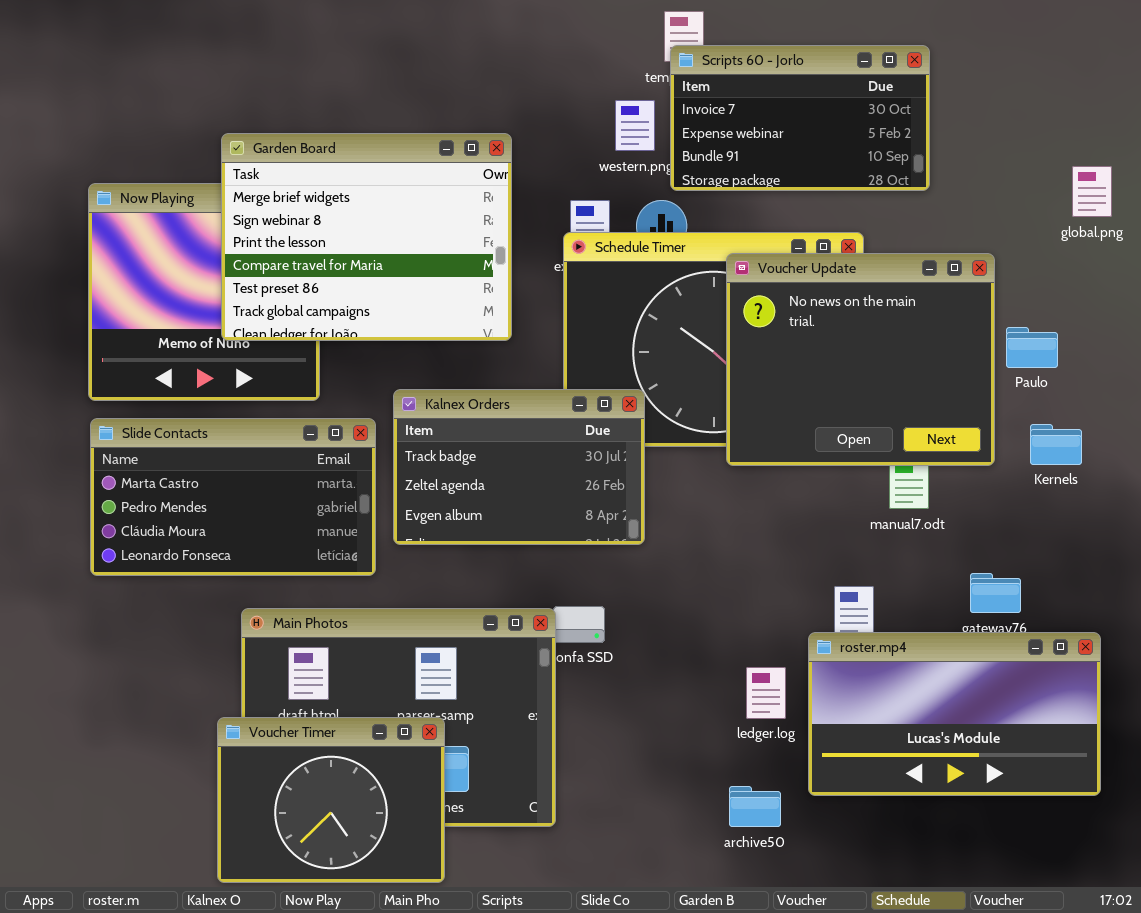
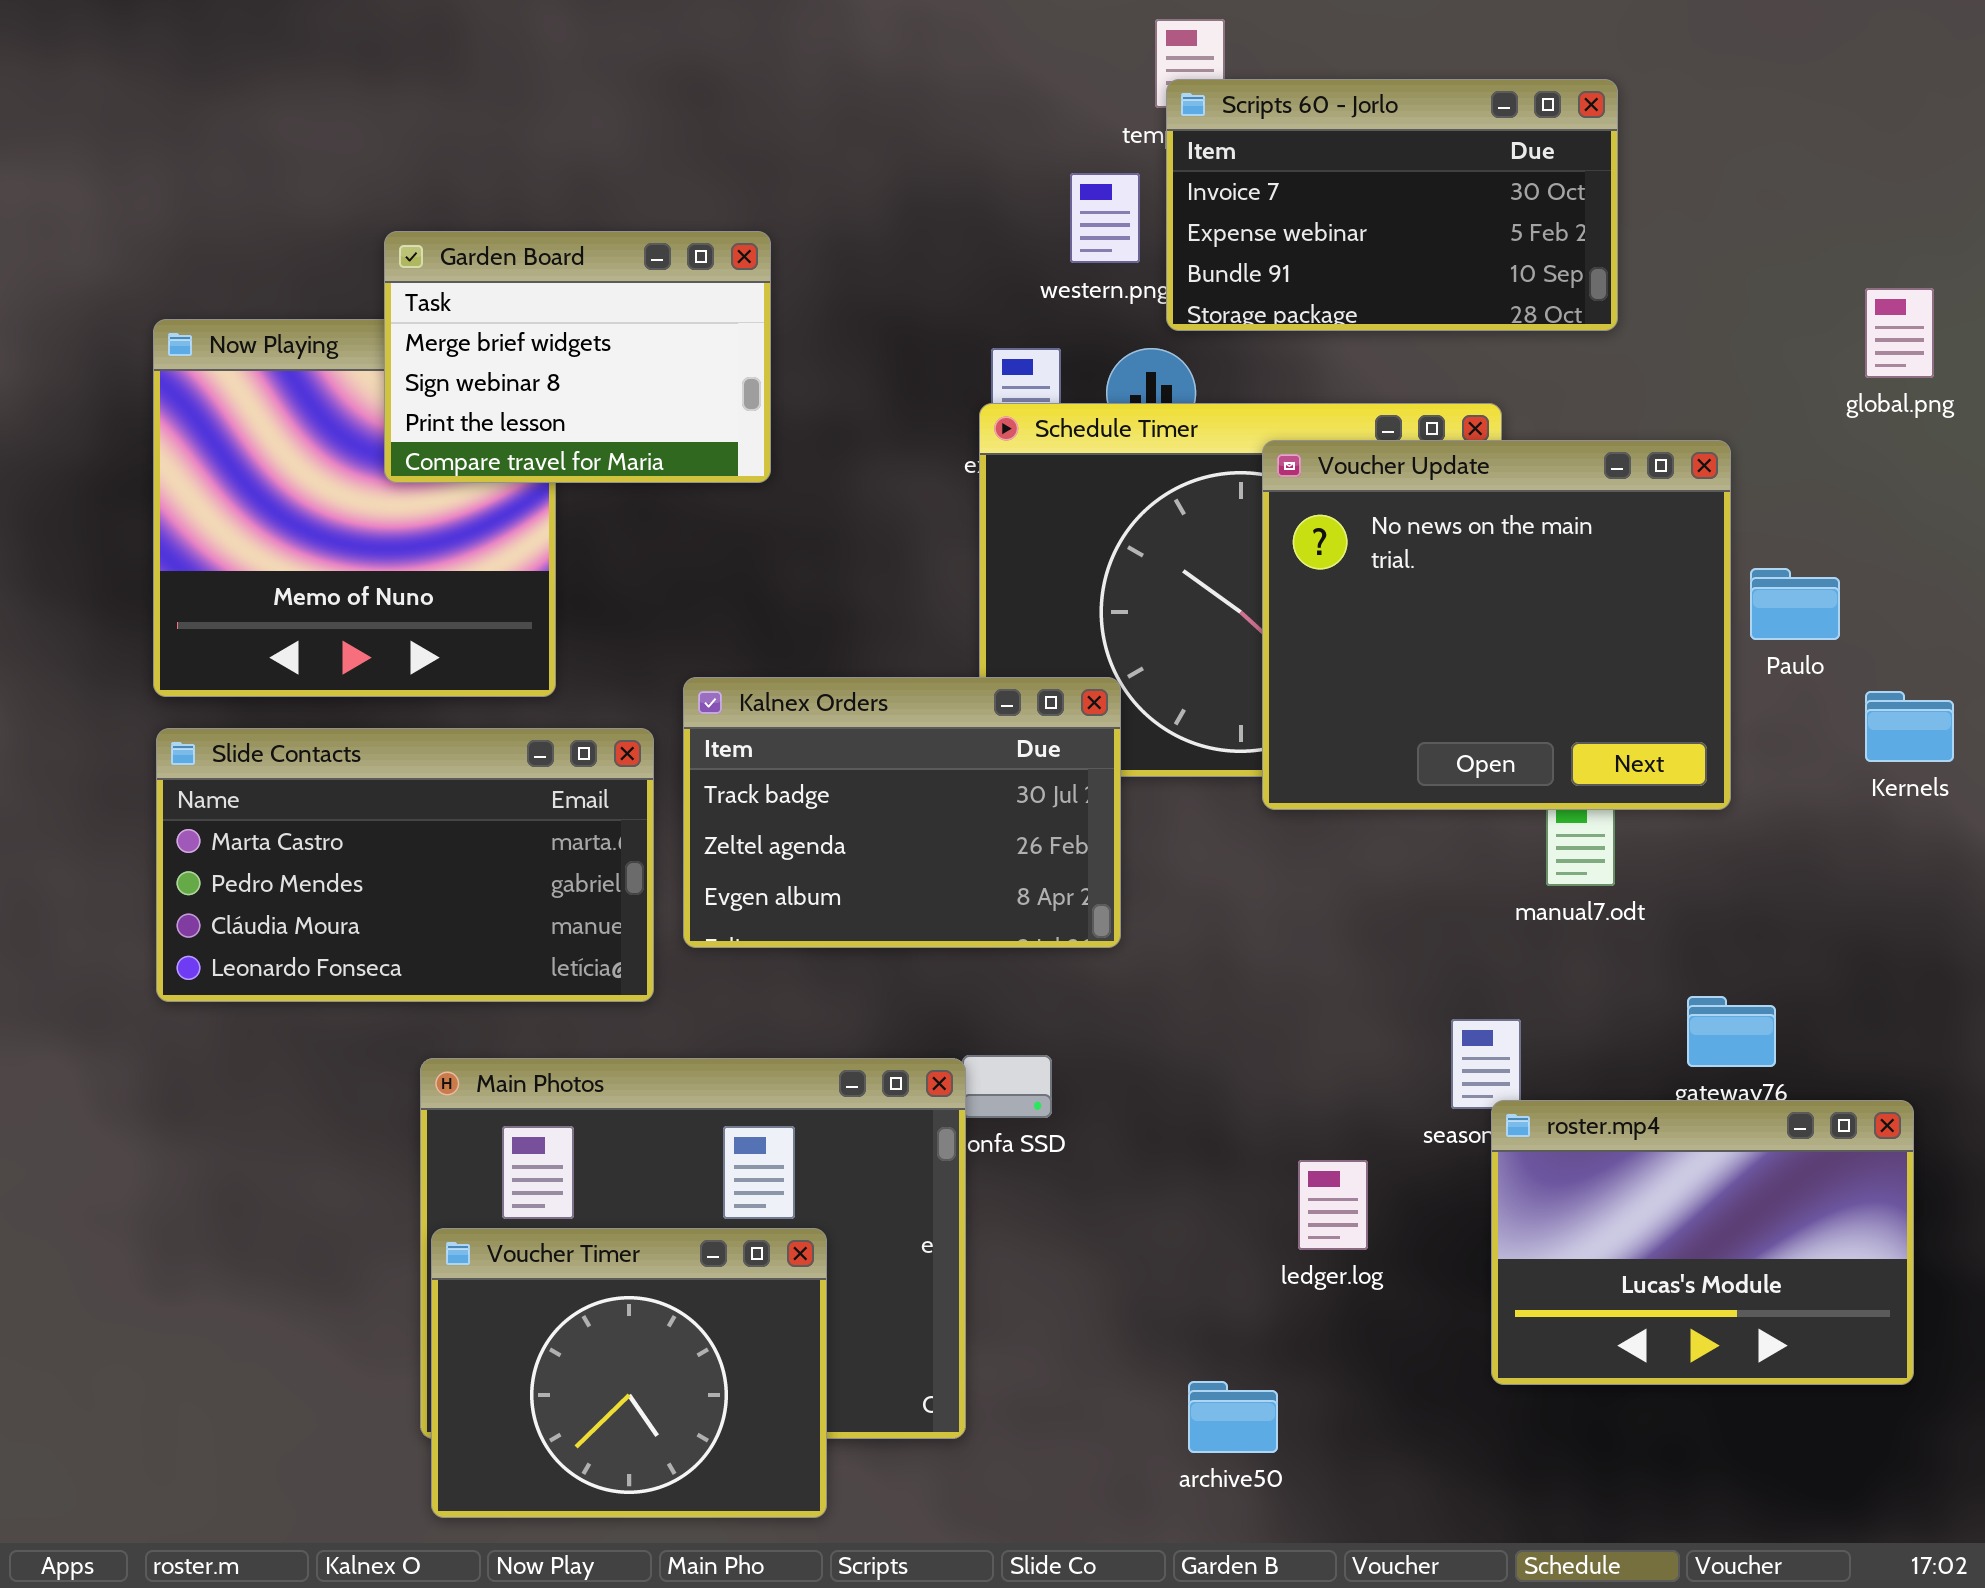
Garden Board: [221,133,512,341] -> [384,231,771,483], resized
Kernels: [1030,424,1082,465] -> [1865,691,1954,762], moved
roster.mp4: [808,632,1101,796] -> [1491,1100,1914,1385], resized
Voucher Timer: [217,717,445,883] -> [431,1228,827,1518], moved
archive50: [729,786,781,827] -> [1188,1381,1278,1453], moved

